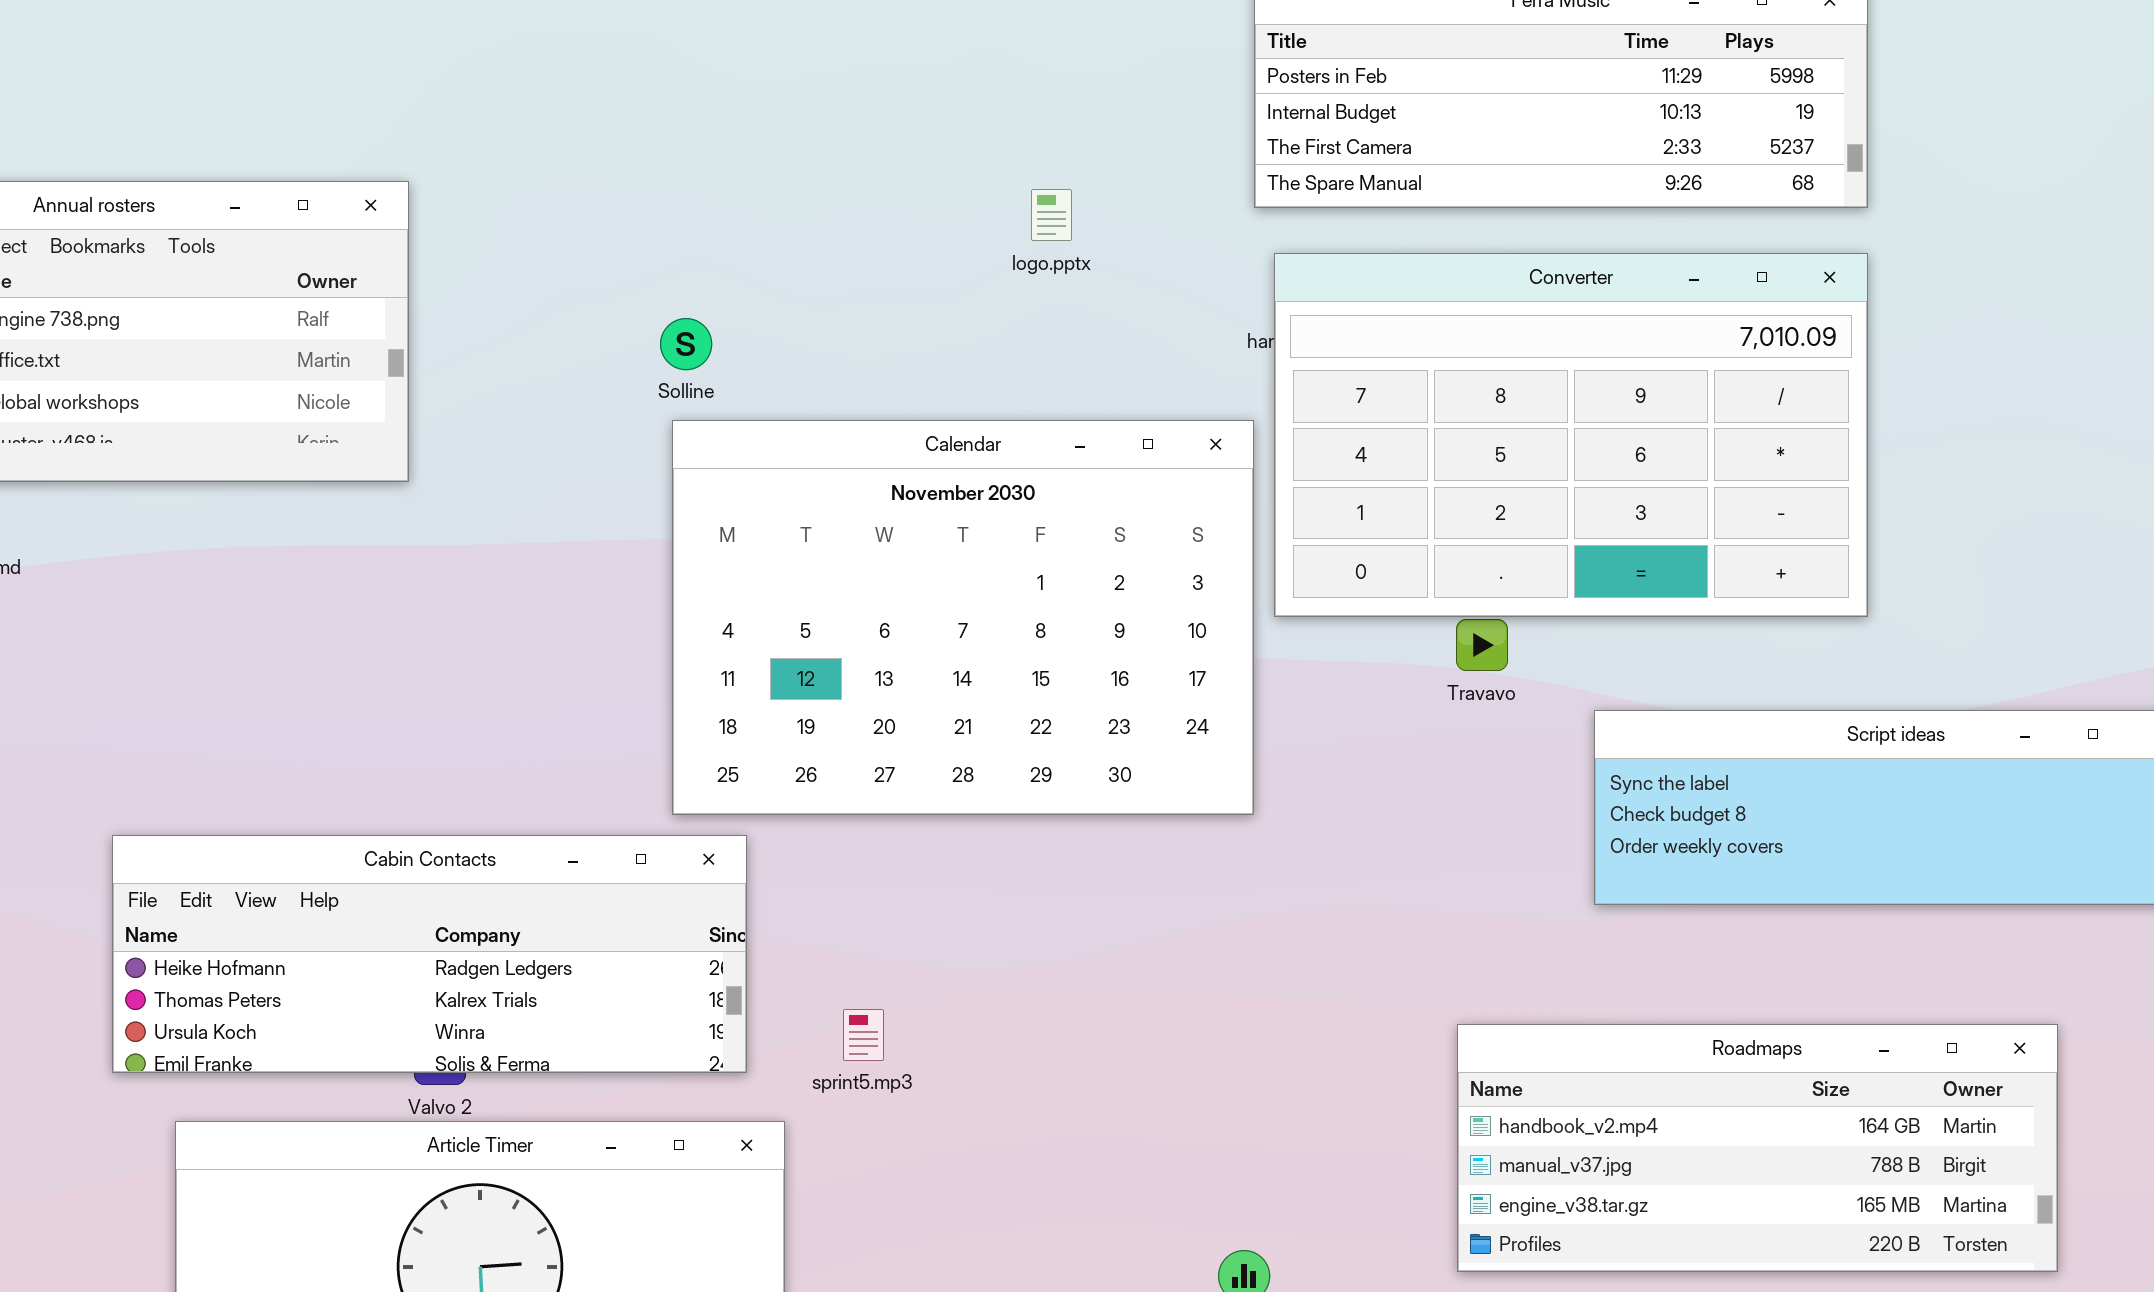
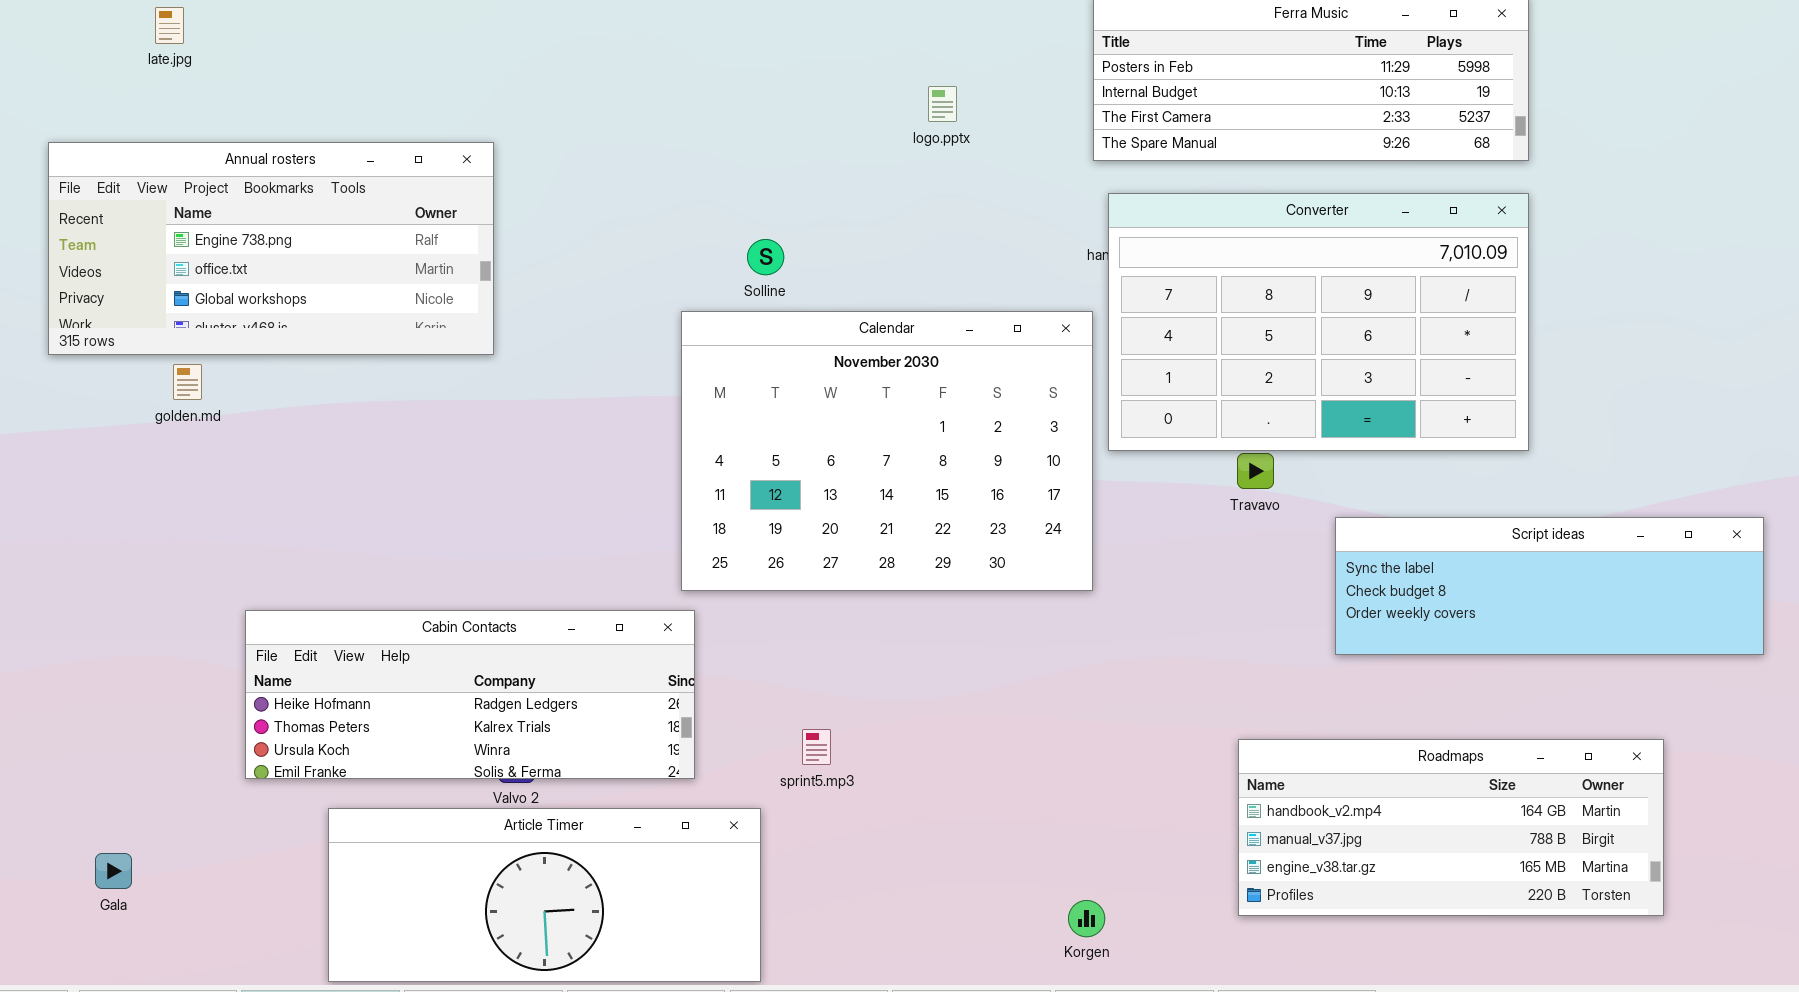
logo.pptx: [1031,189,1072,241] -> [928,86,957,122], moved
Solline: [660,318,712,370] -> [747,239,784,275], moved
Cabin Contacts: [112,835,747,1073] -> [245,610,695,779], moved

